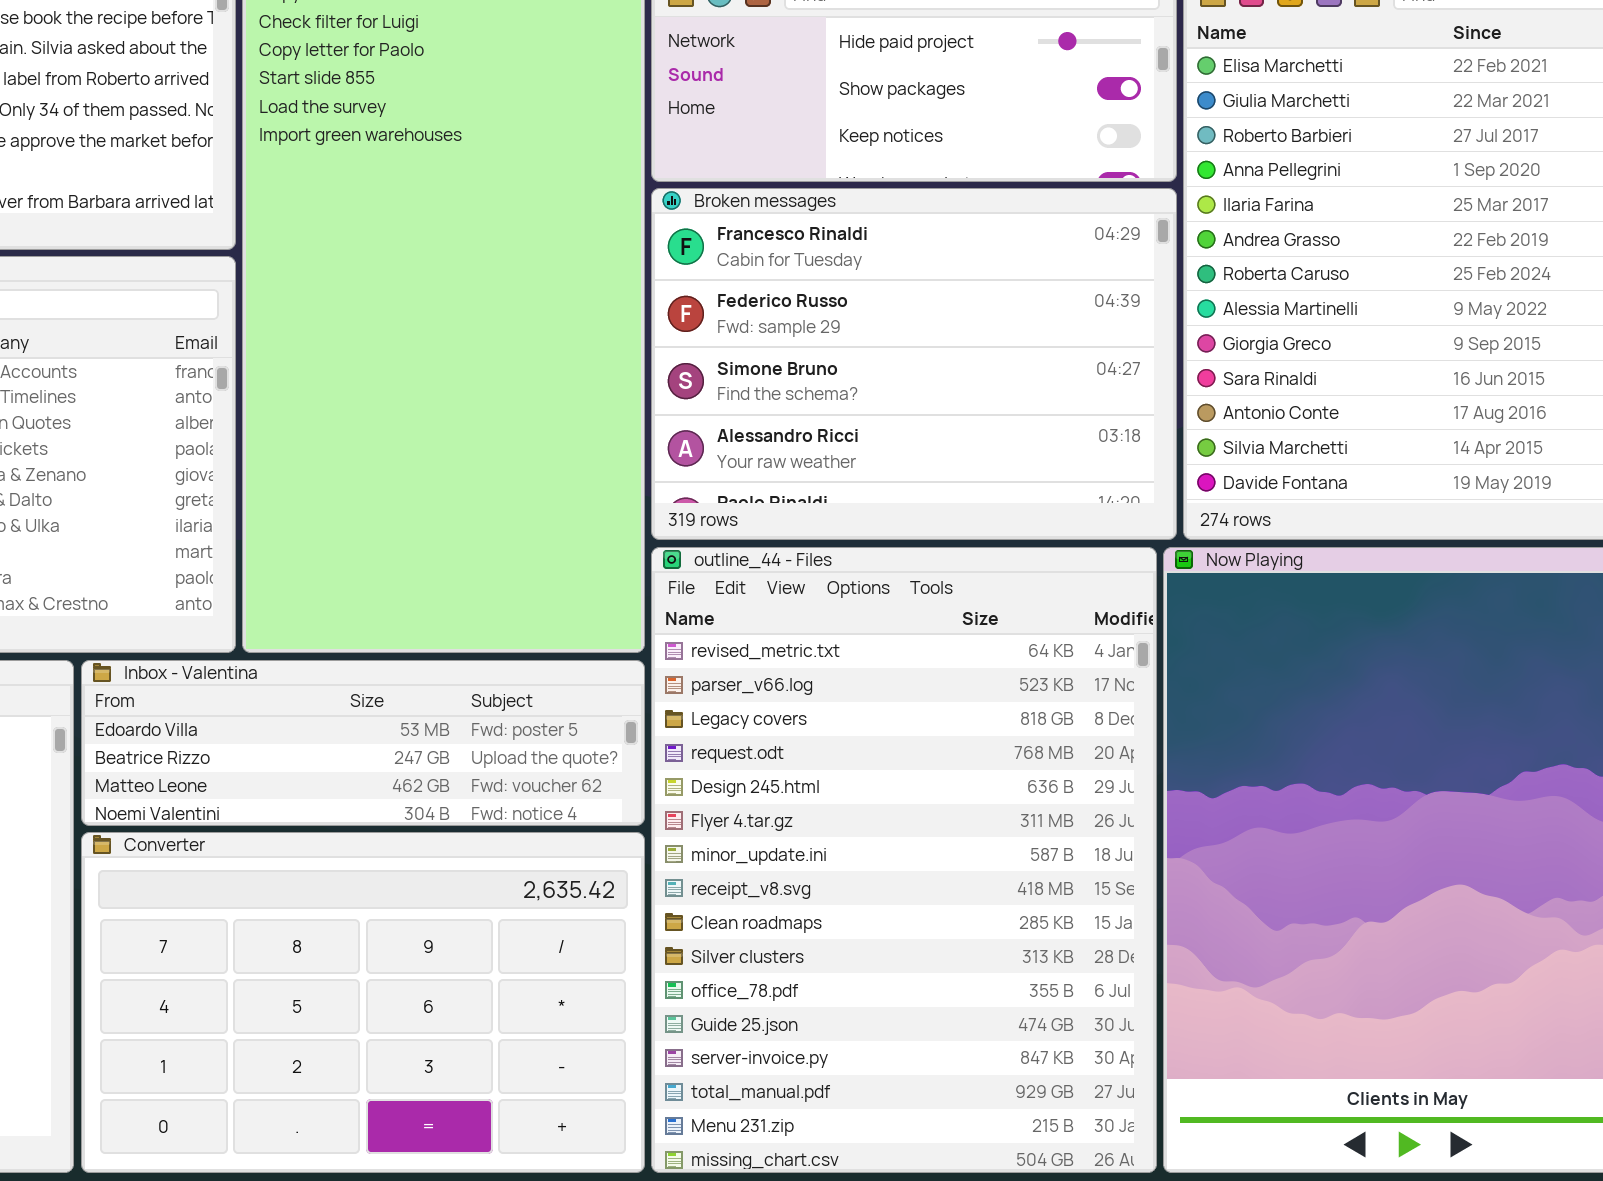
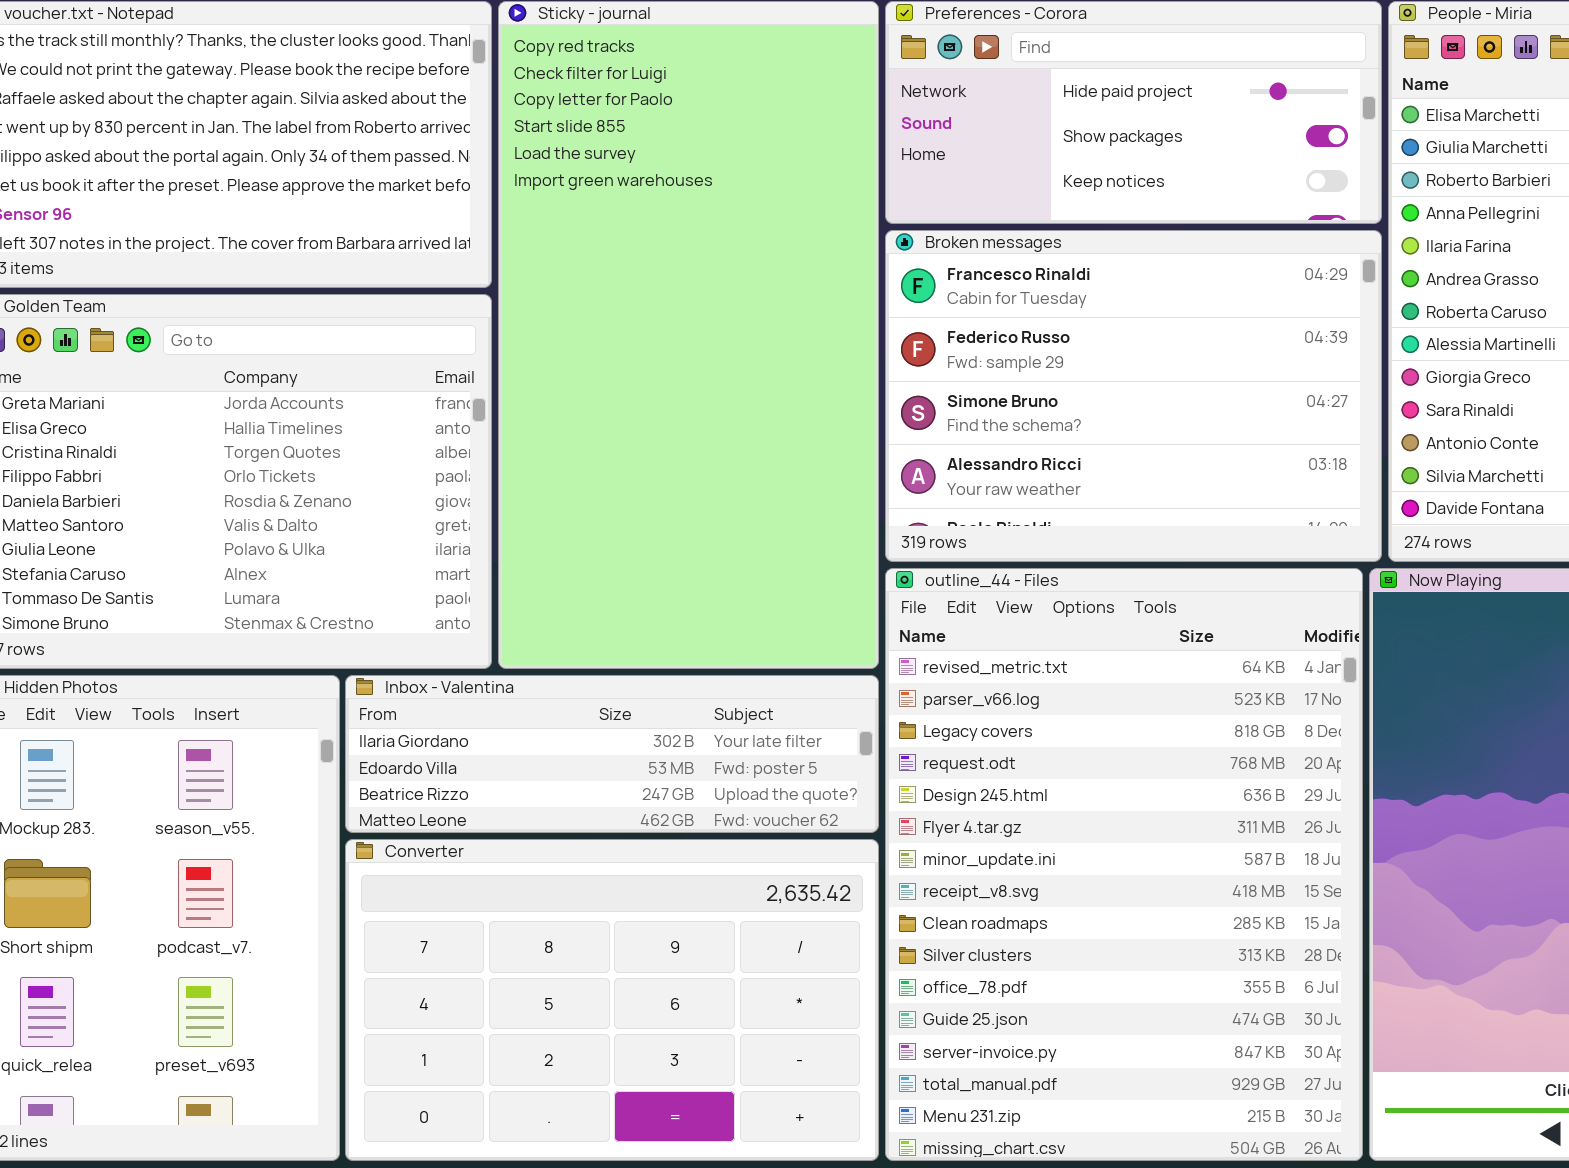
Inbox - Valentina: [81,660,645,826] -> [345,675,879,833], scrolled up 1 row

